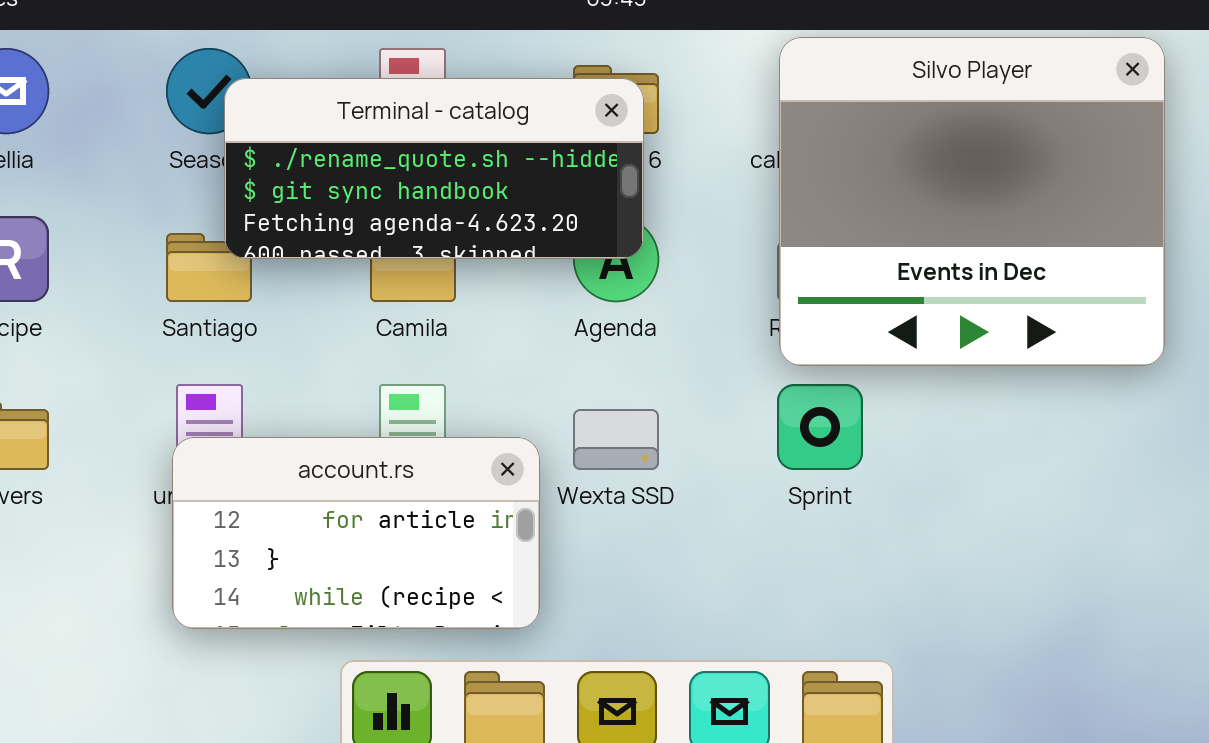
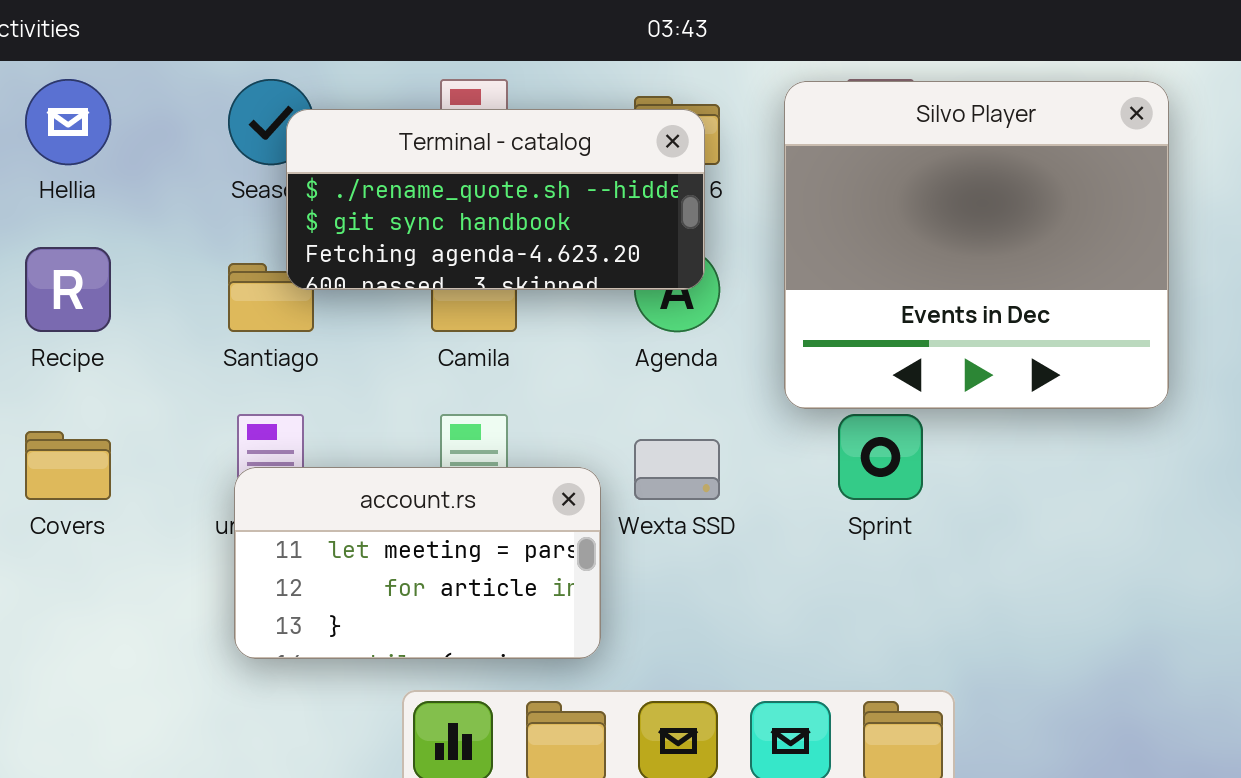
Silvo Player: [779,37,1165,366] -> [784,81,1169,409], moved
account.rs: [172,437,540,629] -> [234,467,601,659], scrolled up 1 row

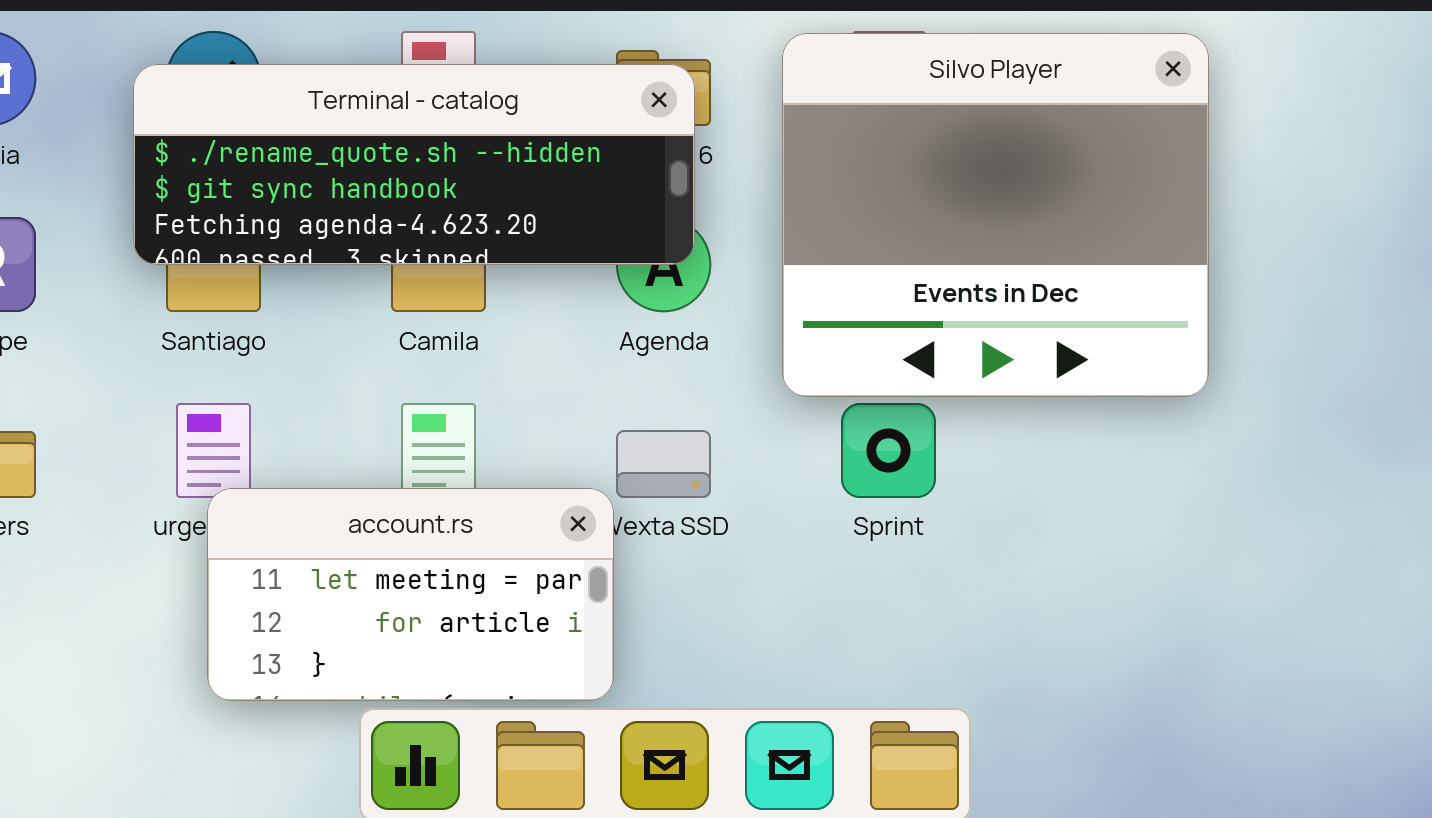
Terminal - catalog: [286,109,705,290] -> [133,64,695,265], resized
account.rs: [234,467,601,659] -> [207,488,614,701], moved

